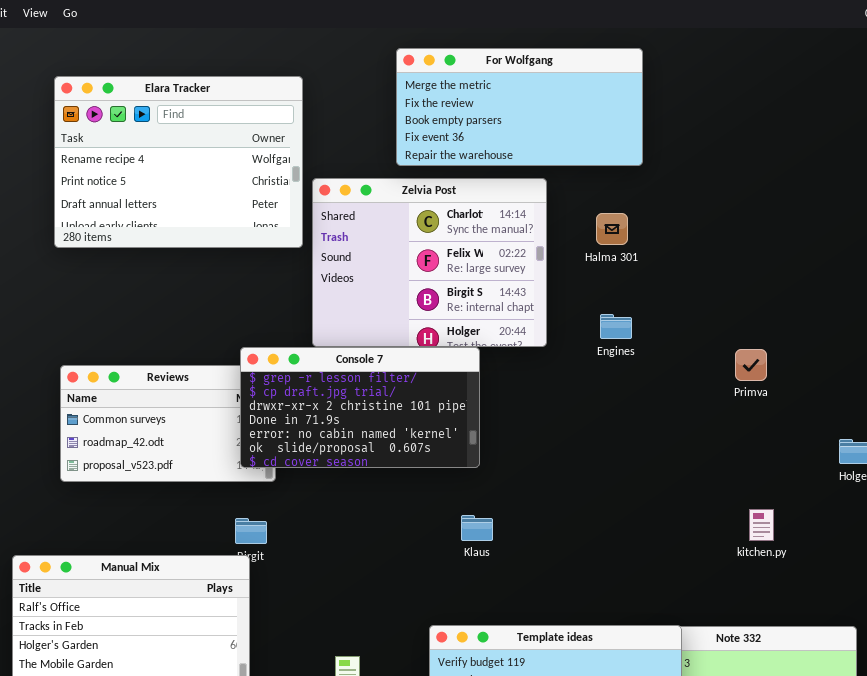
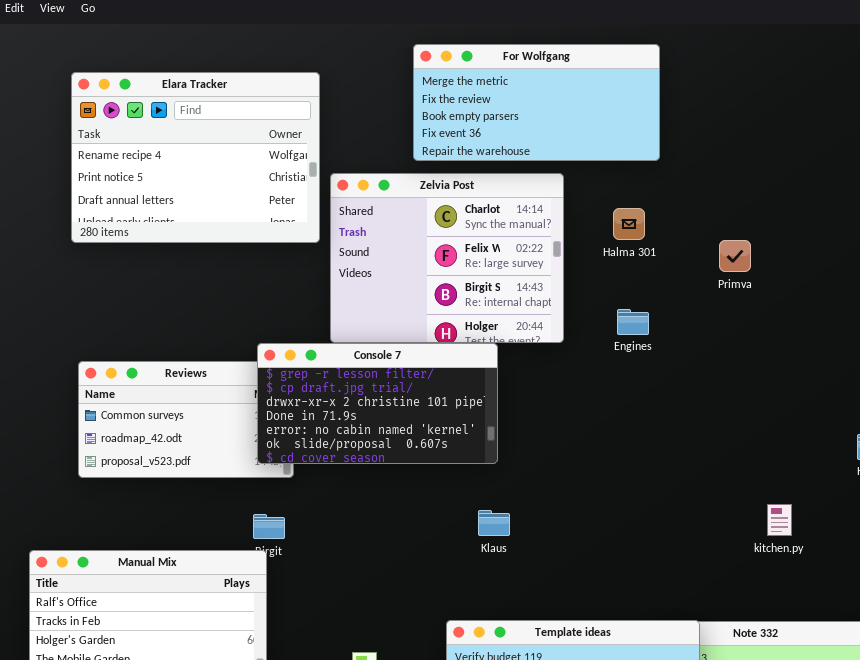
Primva: [735,349,767,381] -> [719,240,751,272], moved

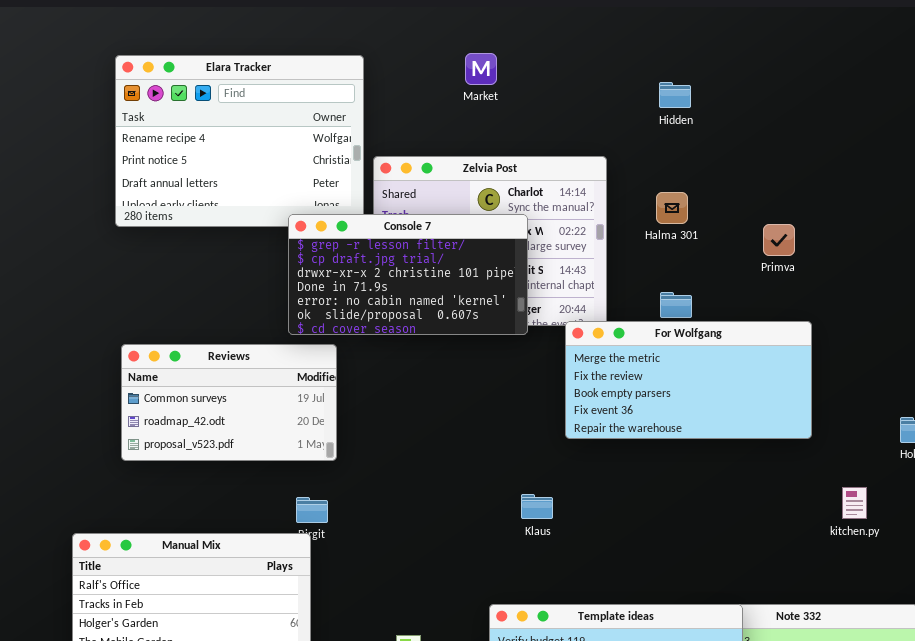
For Wolfgang: [413,44,660,161] -> [565,321,812,439], moved
Console 7: [257,343,498,464] -> [288,214,528,335], moved
kitchen.py: [767,504,792,536] -> [842,487,867,519], moved

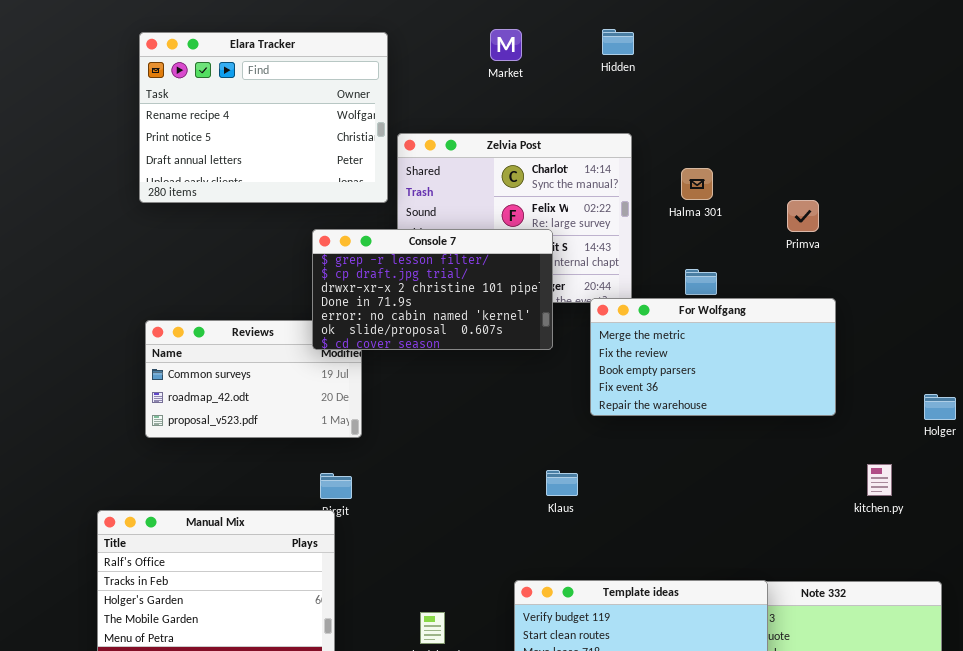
Hidden: [659,82,691,108] -> [602,29,634,55], moved
Console 7: [288,214,528,335] -> [312,229,553,350], moved

